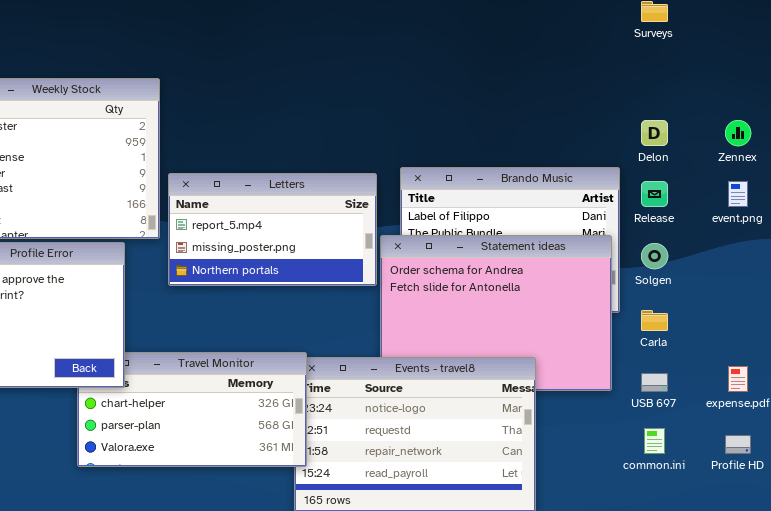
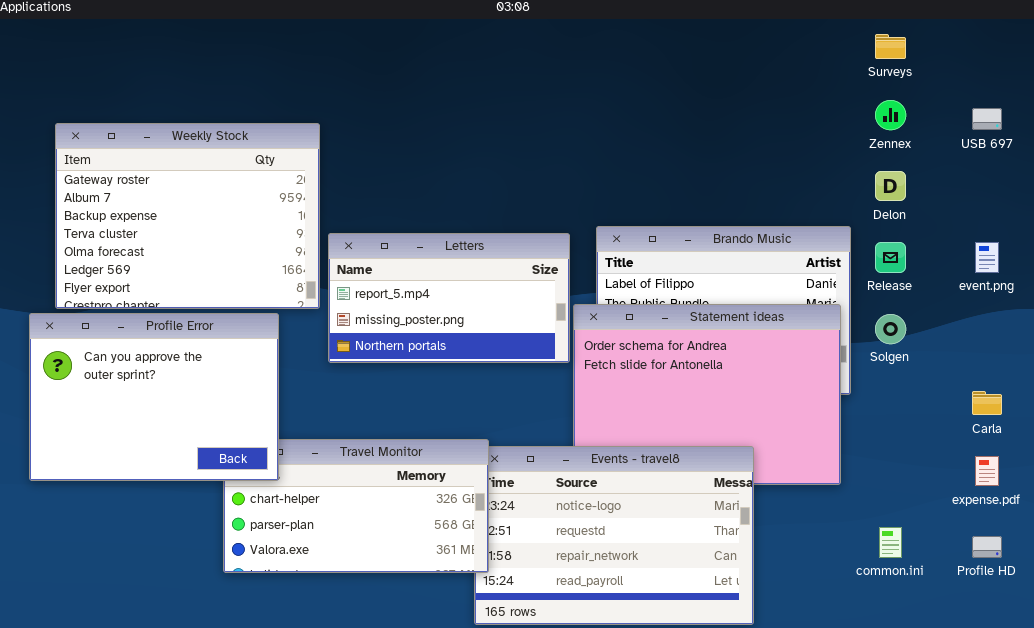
Zennex: [725,120,751,146] -> [875,100,906,130], moved
Carla: [641,310,668,331] -> [972,391,1002,415], moved
USB 697: [641,373,668,392] -> [972,108,1002,130], moved

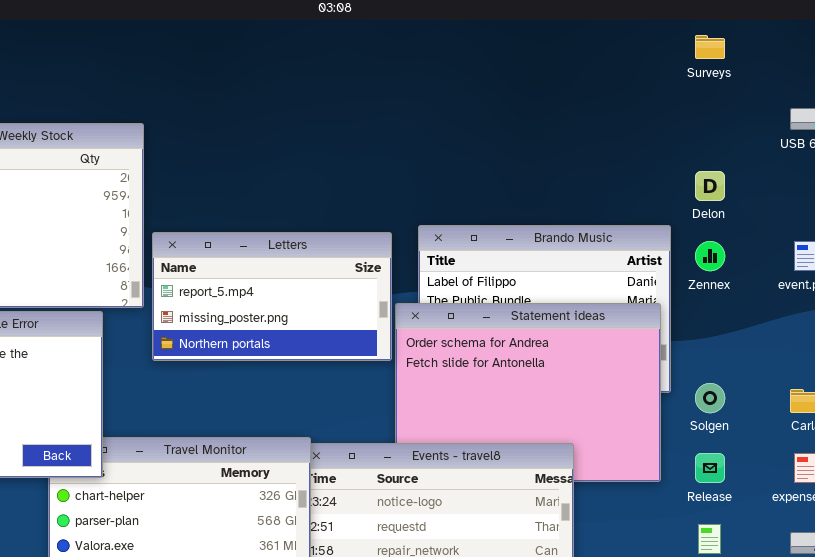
Zennex: [875,100,906,130] -> [695,241,725,271], moved
Release: [875,242,906,273] -> [695,453,725,483], moved
Solgen: [875,314,906,344] -> [695,383,725,413], moved

